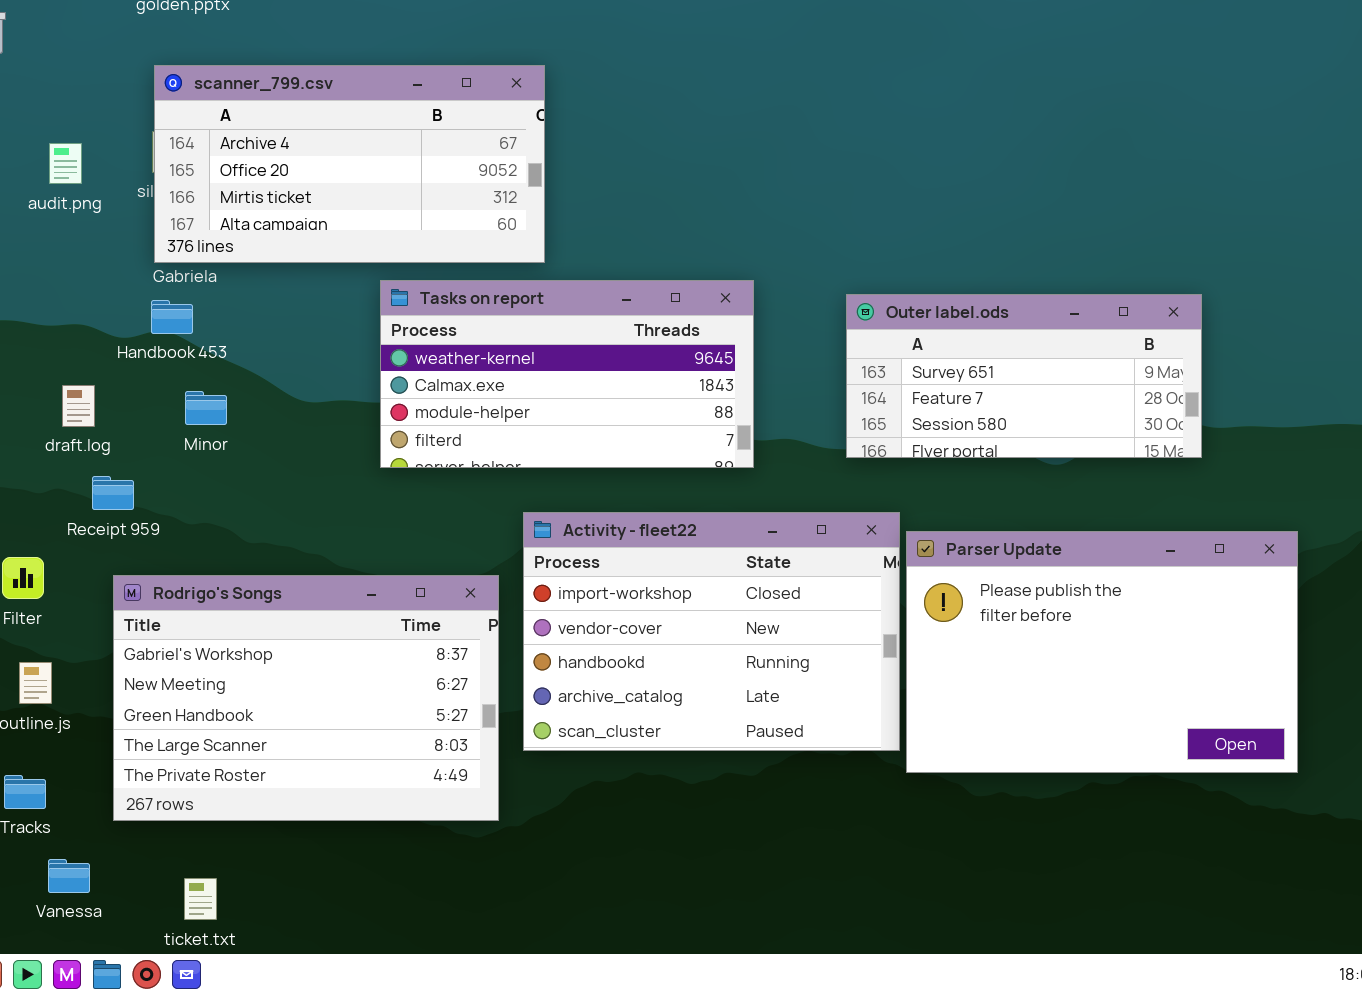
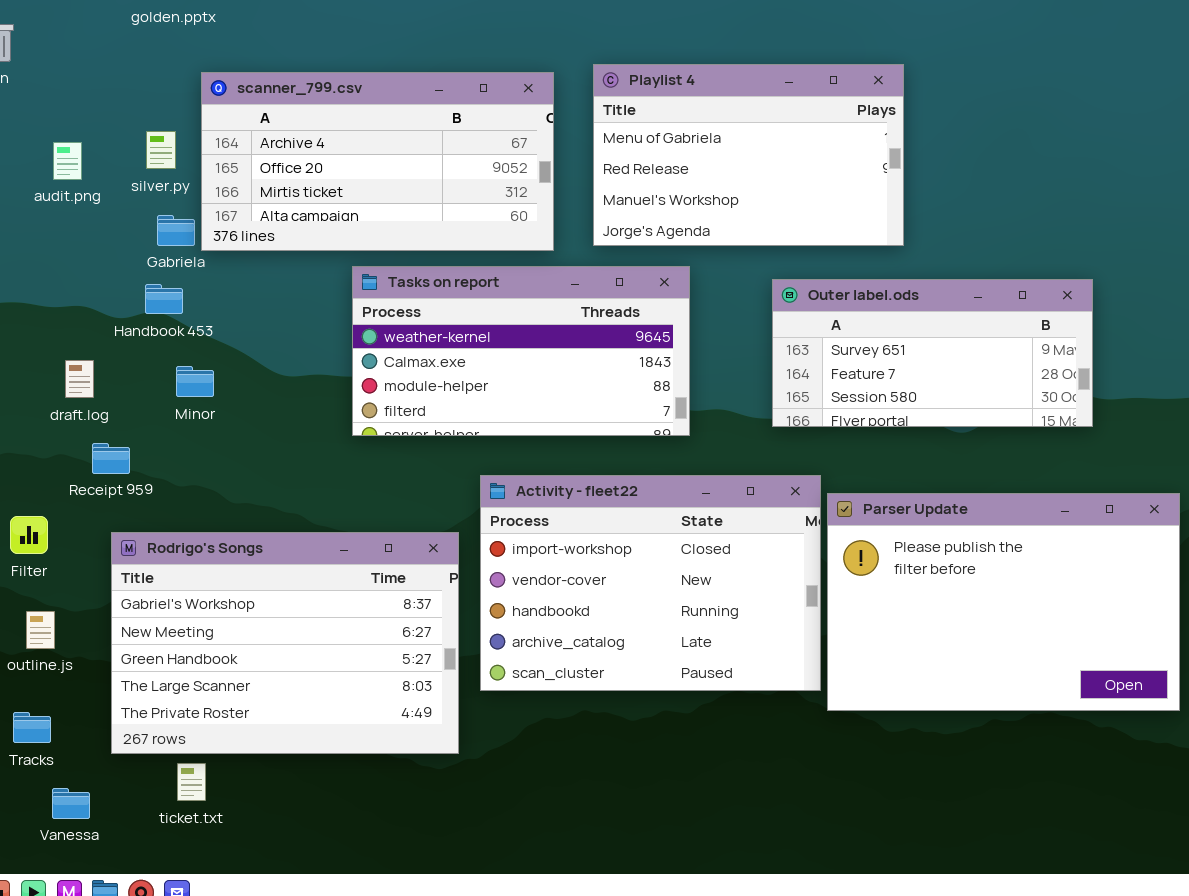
Playlist 4: none -> [593,64,904,246], opened
scanner_799.csv: [154,65,545,263] -> [201,72,554,251], moved
ticket.txt: [184,878,217,920] -> [177,763,206,801], moved

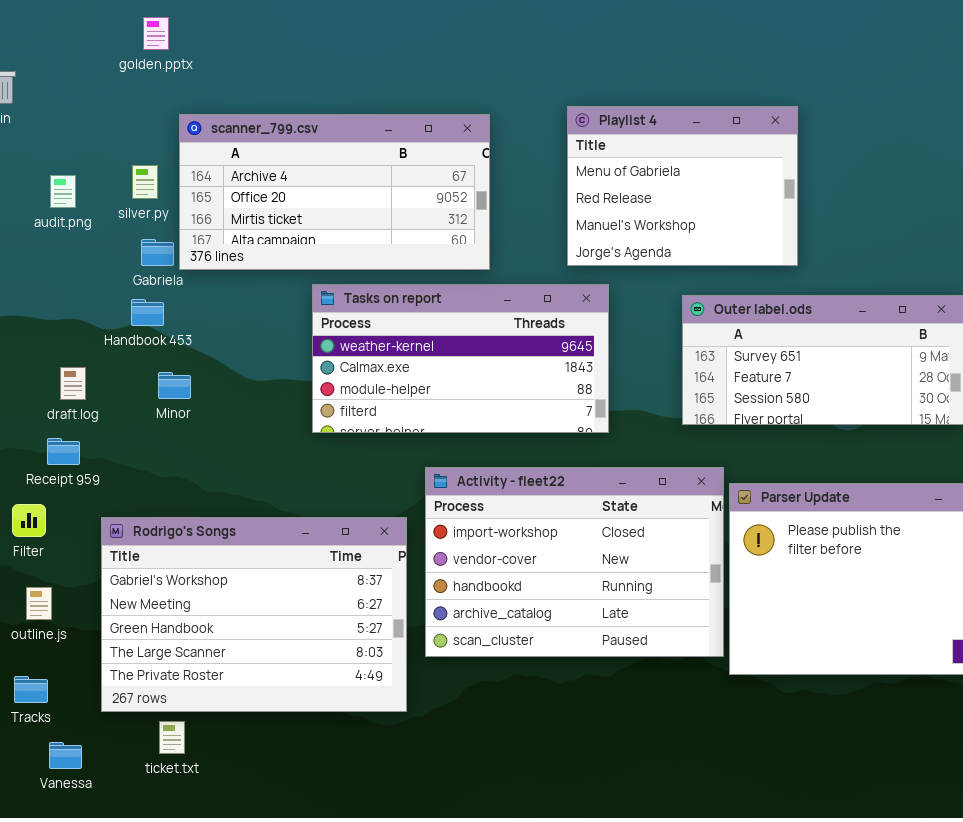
Playlist 4: [593,64,904,246] -> [567,106,798,266], resized
Receipt 959: [92,443,130,474] -> [47,438,80,465], moved

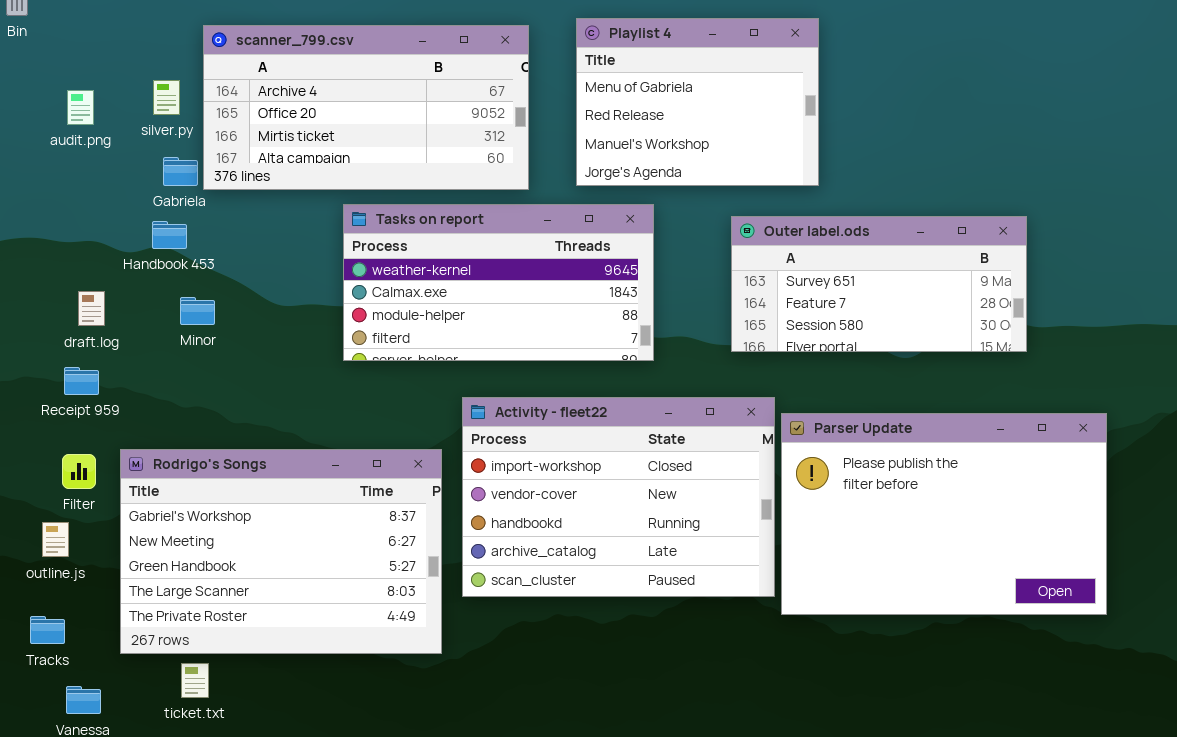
Playlist 4: [567,106,798,266] -> [576,18,819,186], moved
Filter: [12,504,46,537] -> [62,454,96,489], moved

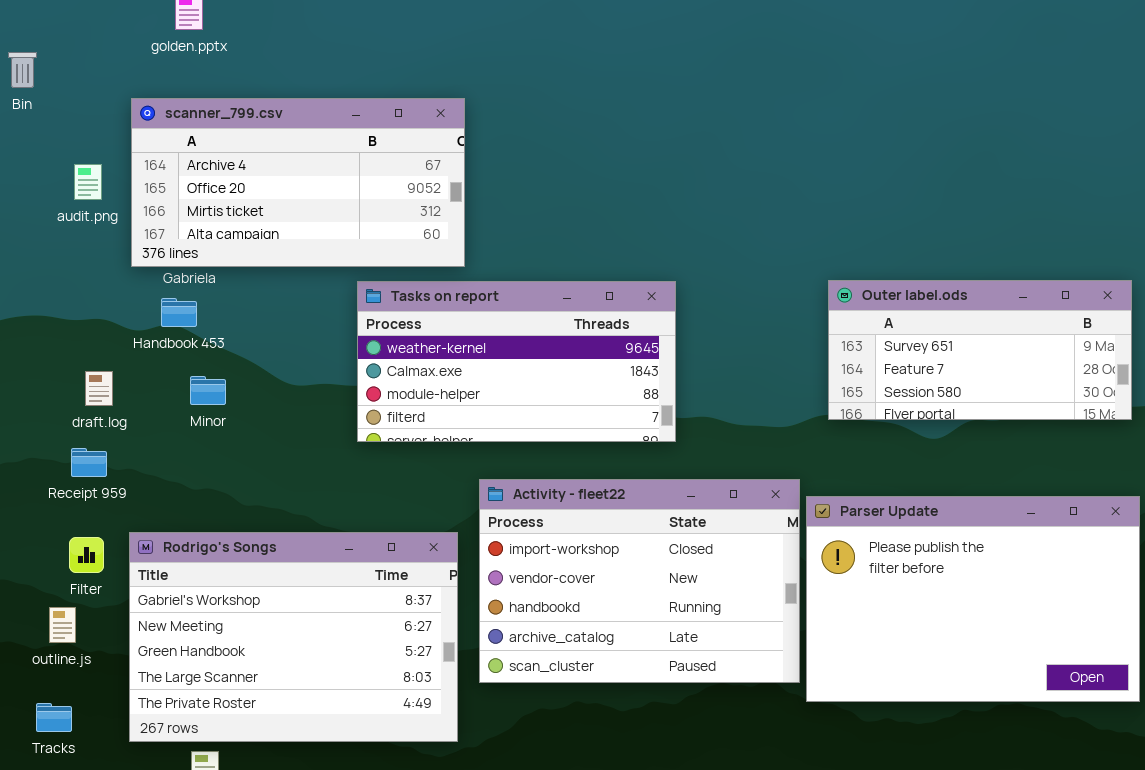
Playlist 4: [576,18,819,186] -> none, closed
scanner_799.csv: [203,25,529,190] -> [131,98,465,267], moved
Outer label.ods: [731,216,1027,352] -> [828,280,1132,420], moved

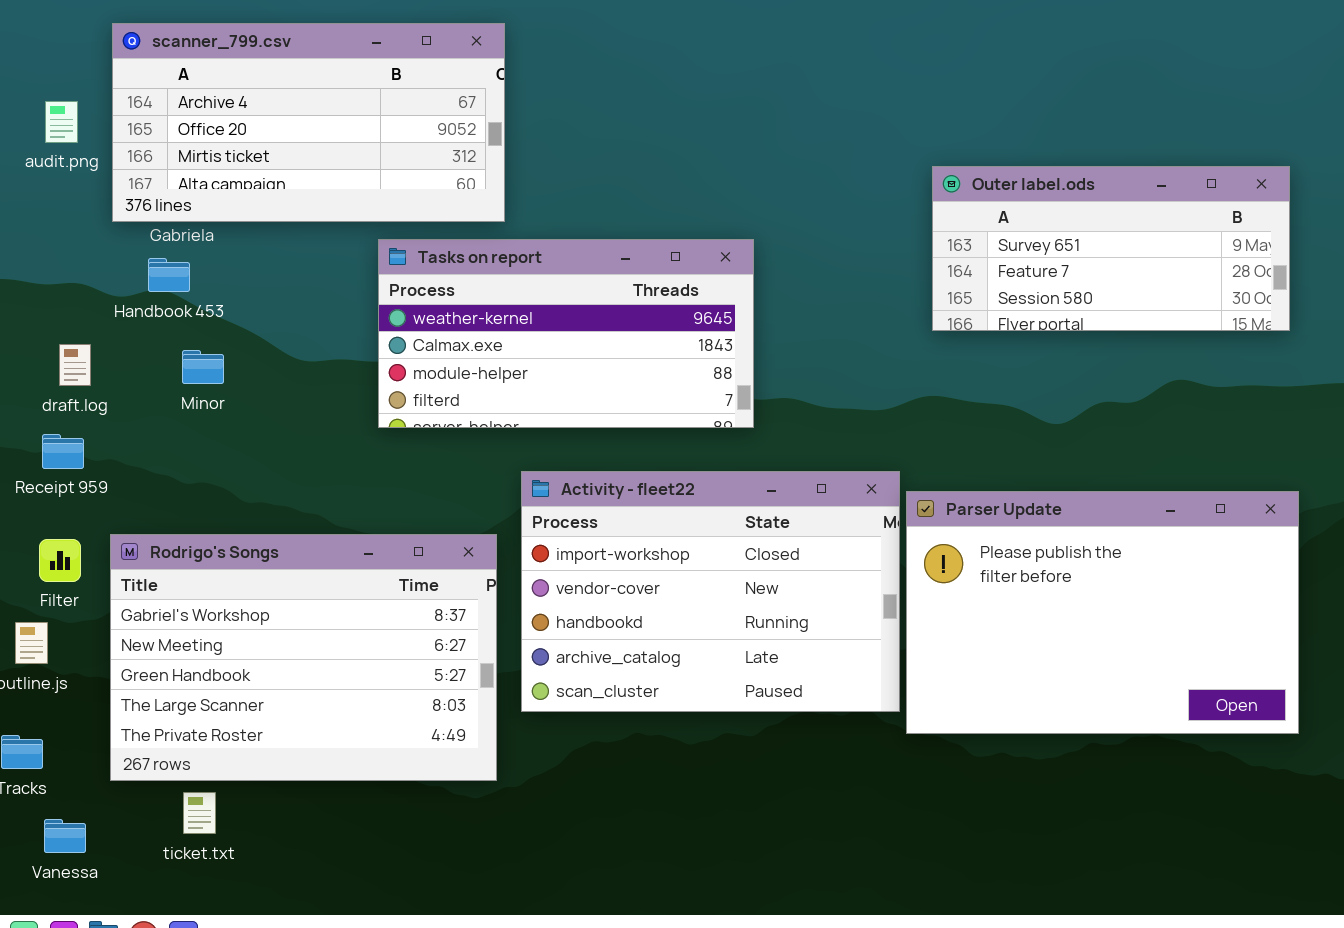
Outer label.ods: [828,280,1132,420] -> [932,166,1290,331], moved

